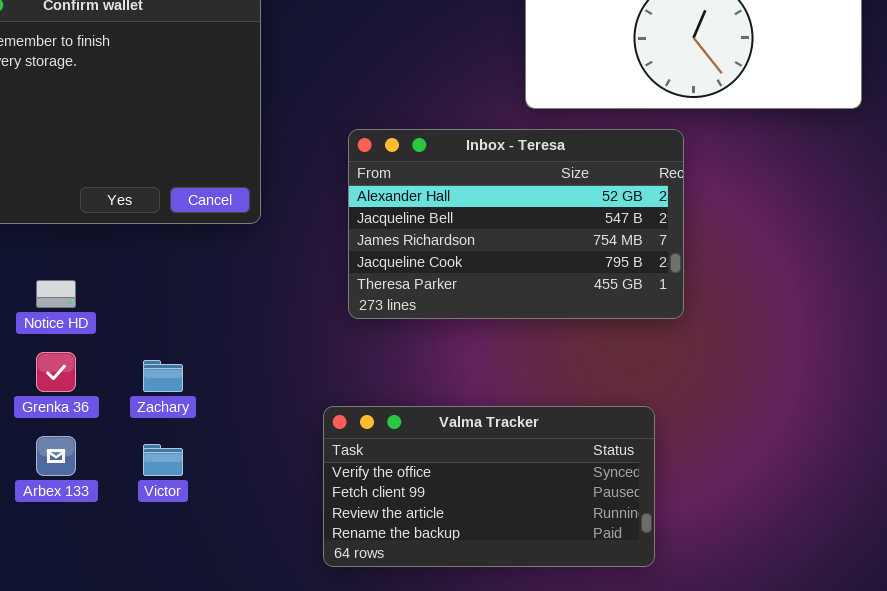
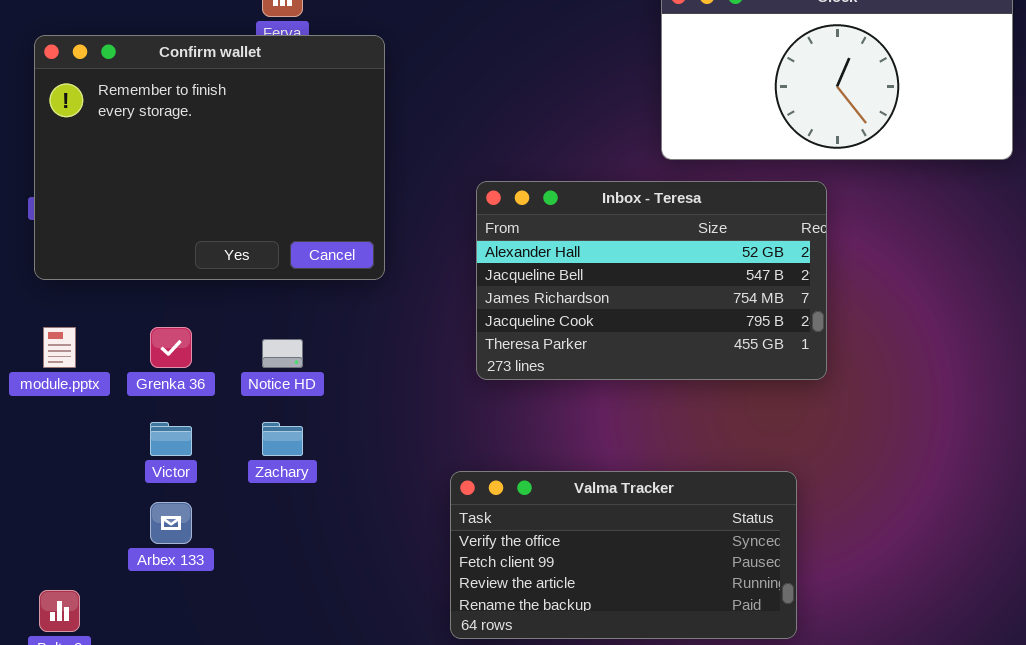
Notice HD: [36,280,76,308] -> [262,339,303,368], moved
Grenka 36: [36,352,76,392] -> [150,327,192,368], moved
Victor: [143,444,183,476] -> [150,422,192,456], moved

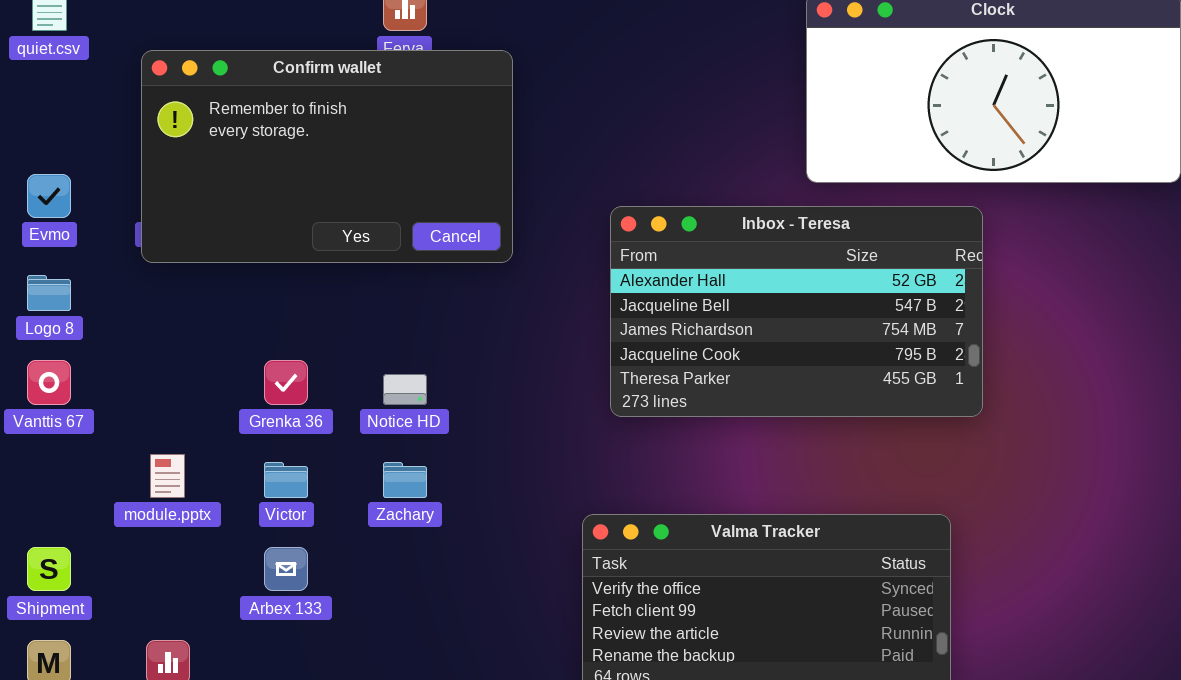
Confirm wallet: [34,35,385,280] -> [141,50,513,263], resized
module.pptx: [43,327,76,368] -> [150,454,185,498], moved

